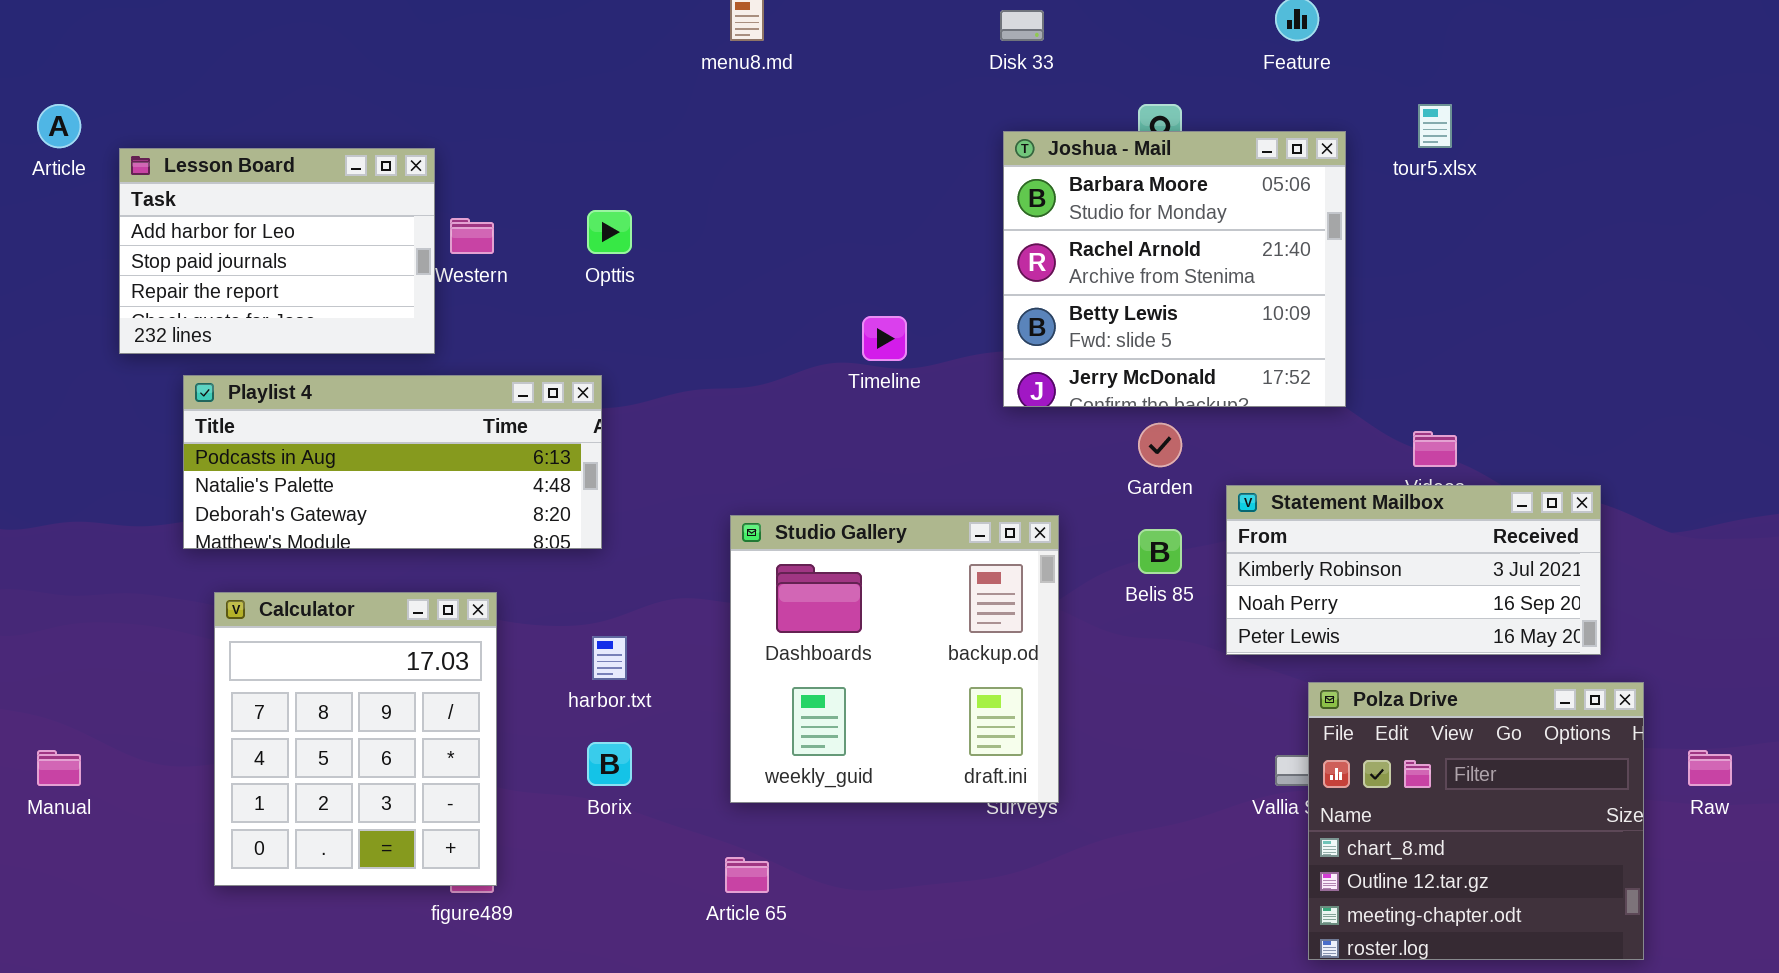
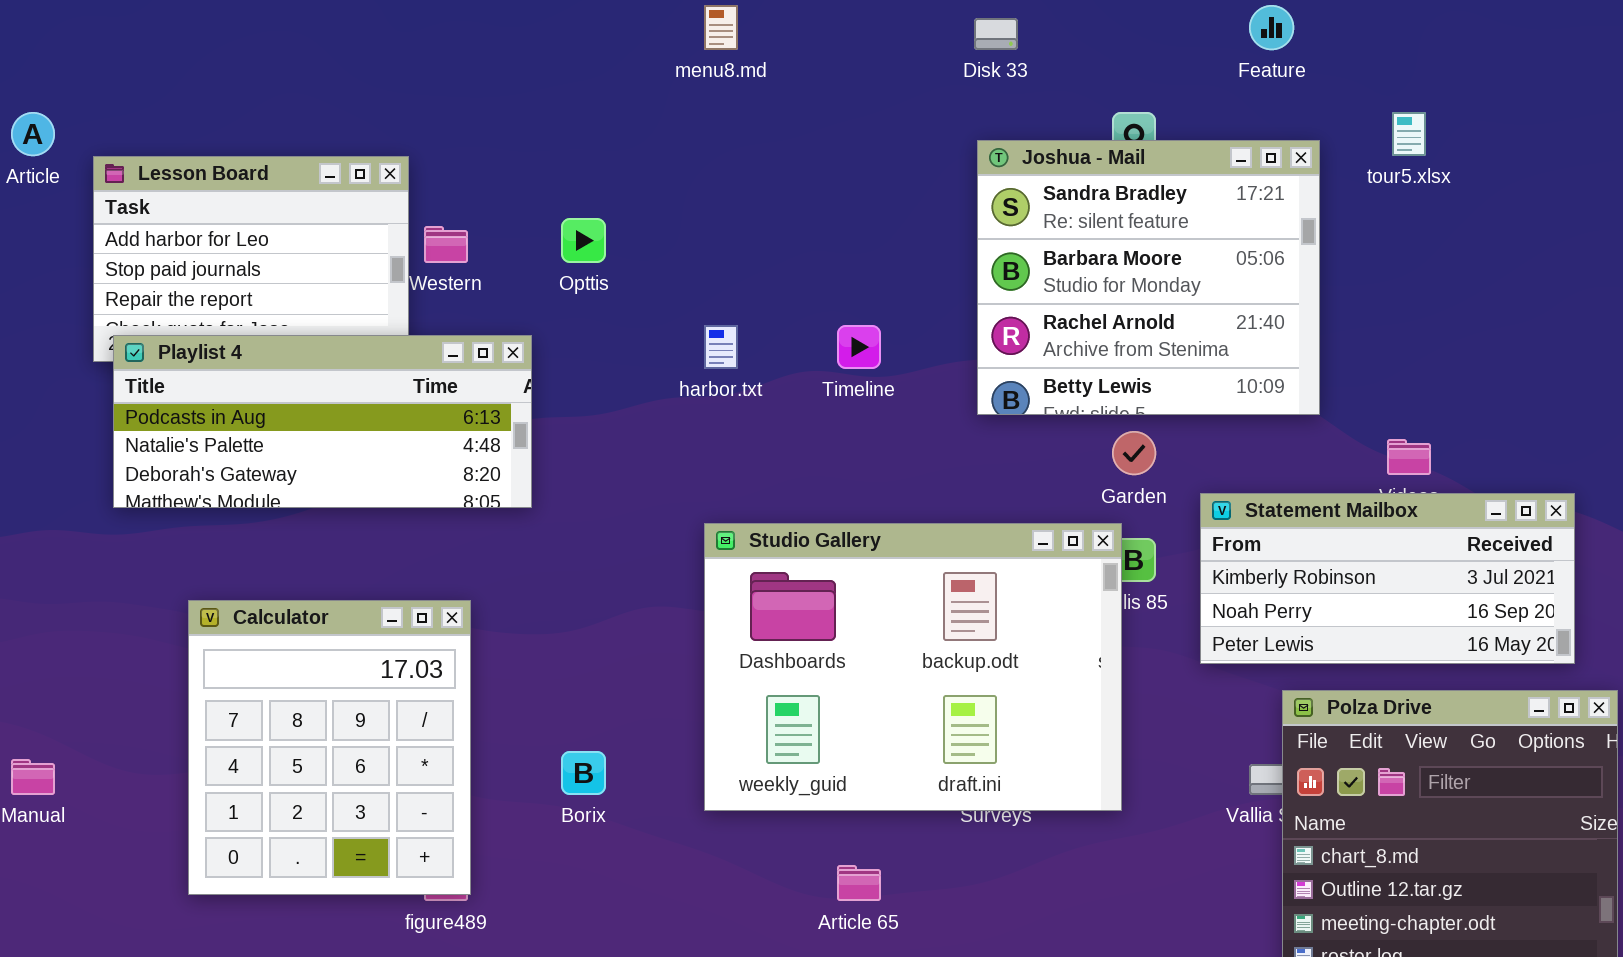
Joshua - Mail: [1003,131,1346,407] -> [977,140,1320,415], scrolled up 1 row
Playlist 4: [183,375,602,549] -> [113,335,532,508], moved
Studio Gallery: [730,515,1059,803] -> [704,523,1122,811], resized
harbor.txt: [592,636,627,680] -> [704,325,738,369], moved
Article 65: [725,857,769,893] -> [837,865,881,901], moved

